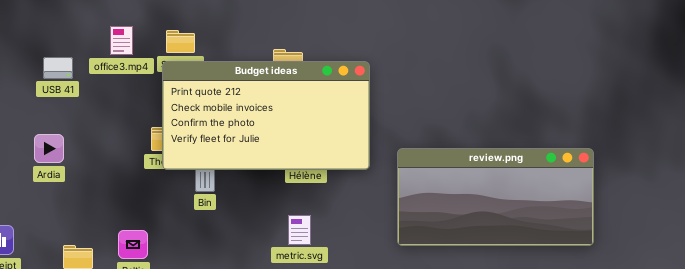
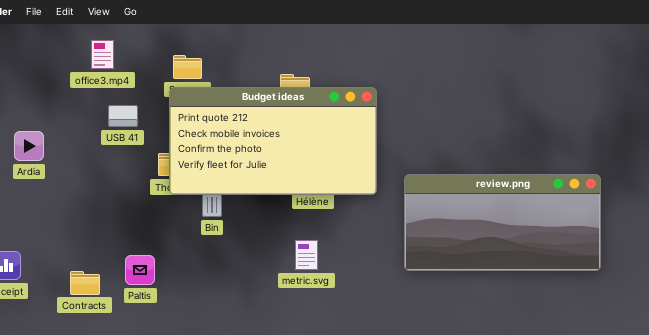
office3.mp4: [110,26,133,55] -> [91,40,114,69], moved
USB 41: [43,57,73,79] -> [108,105,138,127], moved
Ardia: [34,134,64,163] -> [14,131,44,161], moved

